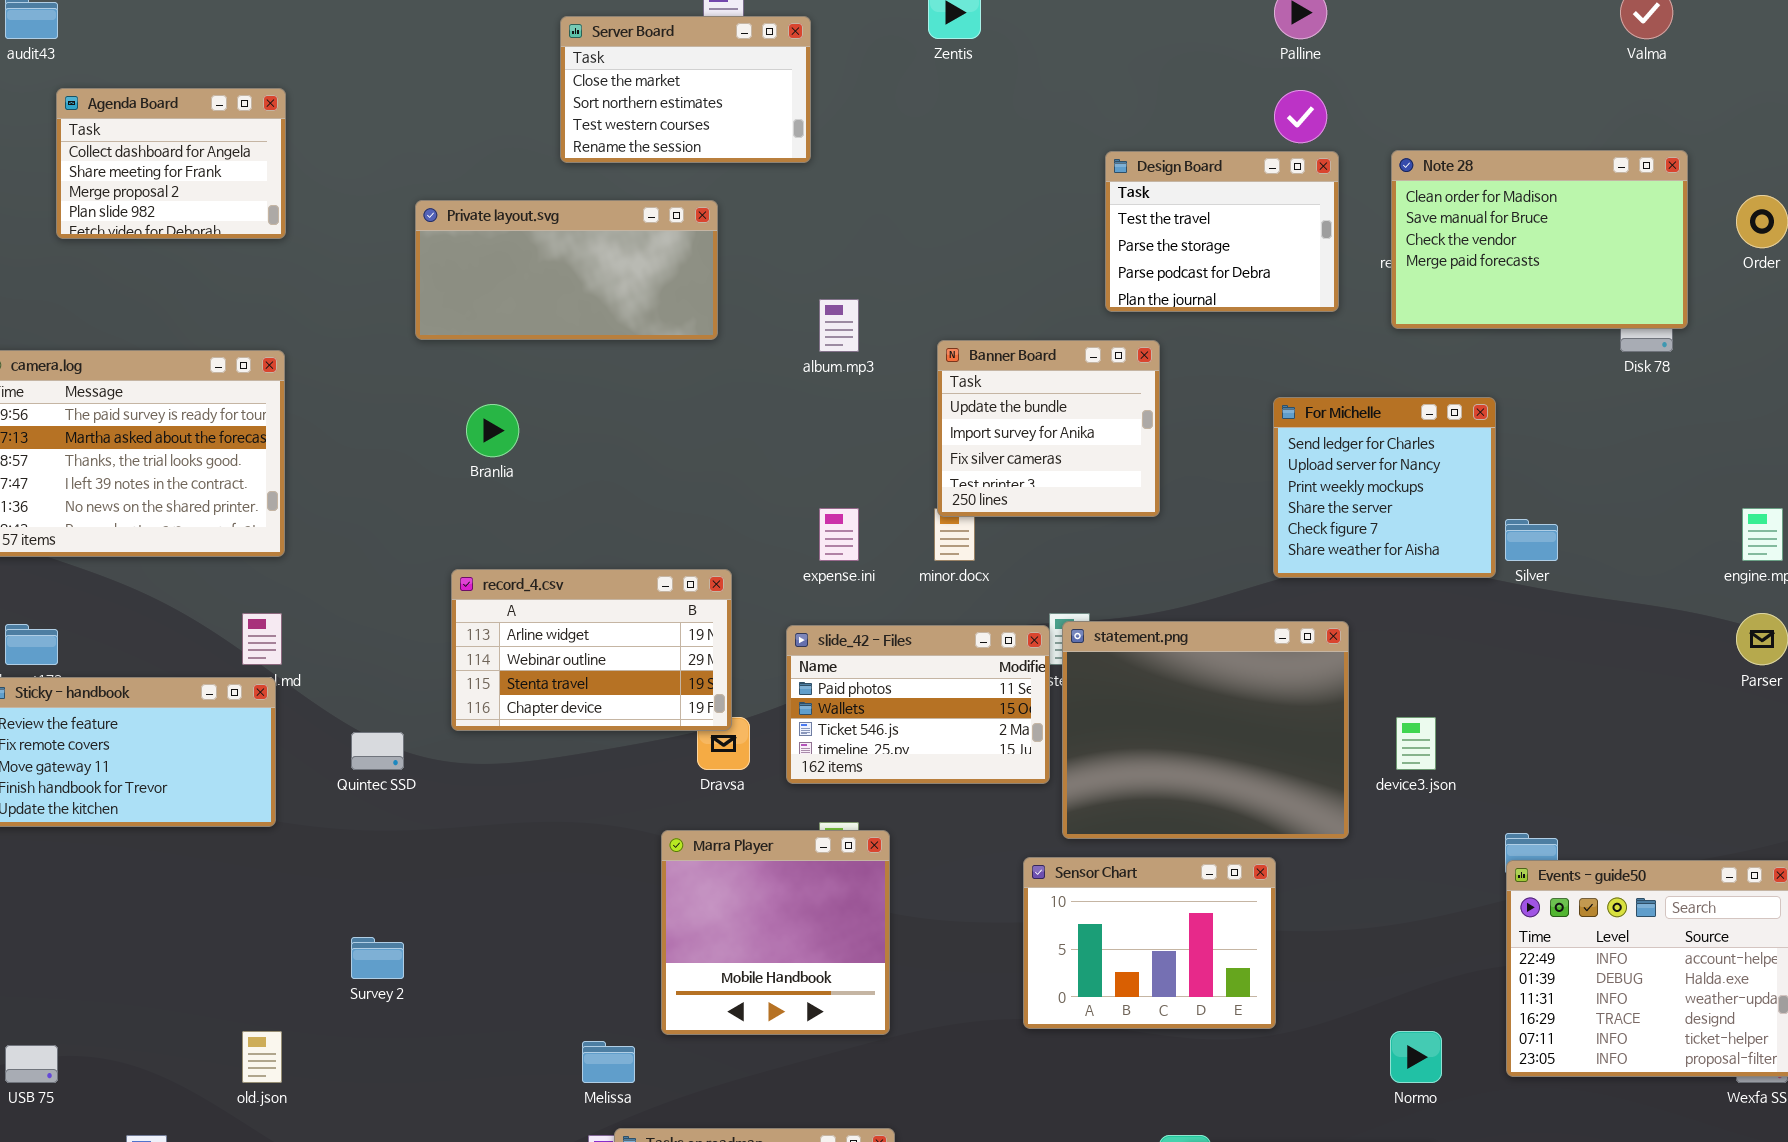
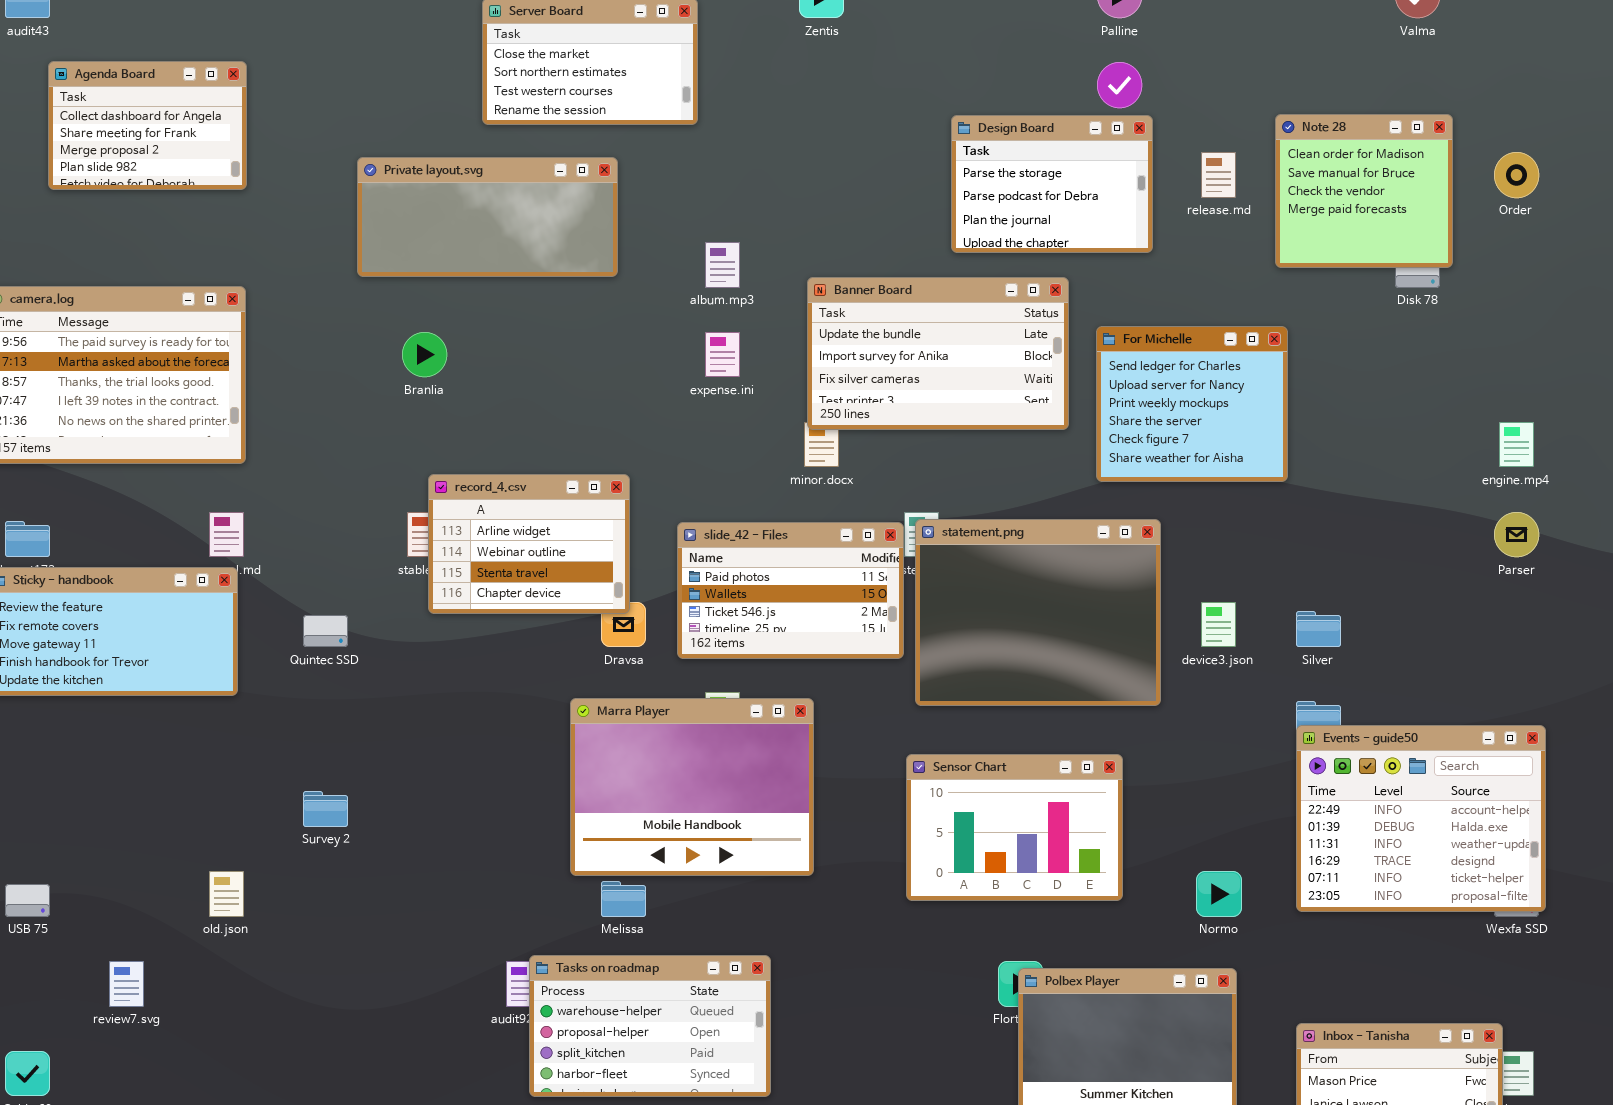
Note 28: [1391,150,1688,329] -> [1275,114,1453,268], resized
Design Board: [1105,151,1339,312] -> [951,115,1153,253], scrolled down 1 row
Banner Board: [937,340,1160,517] -> [807,277,1069,430], resized
expense.ini: [819,508,859,561] -> [705,332,740,377], moved
Silver: [1505,519,1558,561] -> [1296,611,1341,647], moved
record_4.csv: [451,569,732,731] -> [428,474,630,614], resized
Marra Player: [661,830,890,1035] -> [570,698,814,876], resized
Sensor Chart: [1023,857,1276,1029] -> [906,754,1123,901], moved
Melissa: [582,1041,635,1083] -> [601,881,646,917], moved

